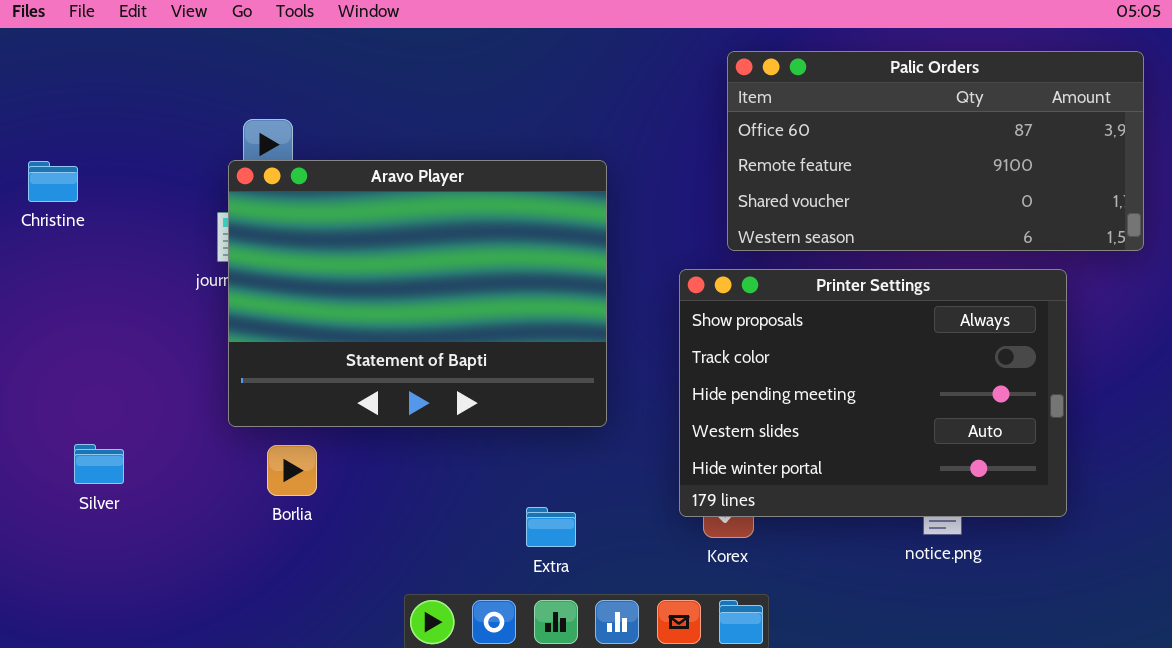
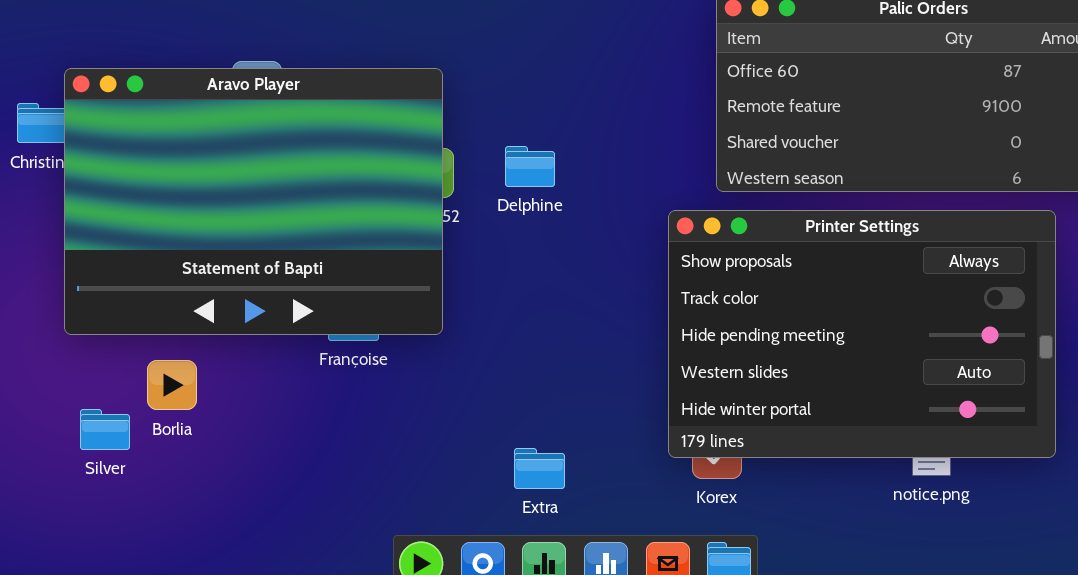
Aravo Player: [228,160,607,427] -> [64,68,443,335], moved
Silver: [74,444,124,484] -> [80,409,130,450], moved
Borlia: [267,445,317,496] -> [147,360,197,410], moved

